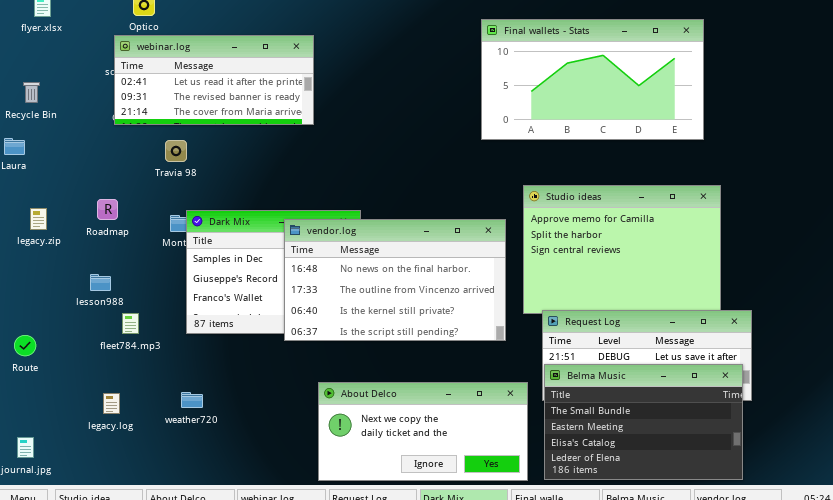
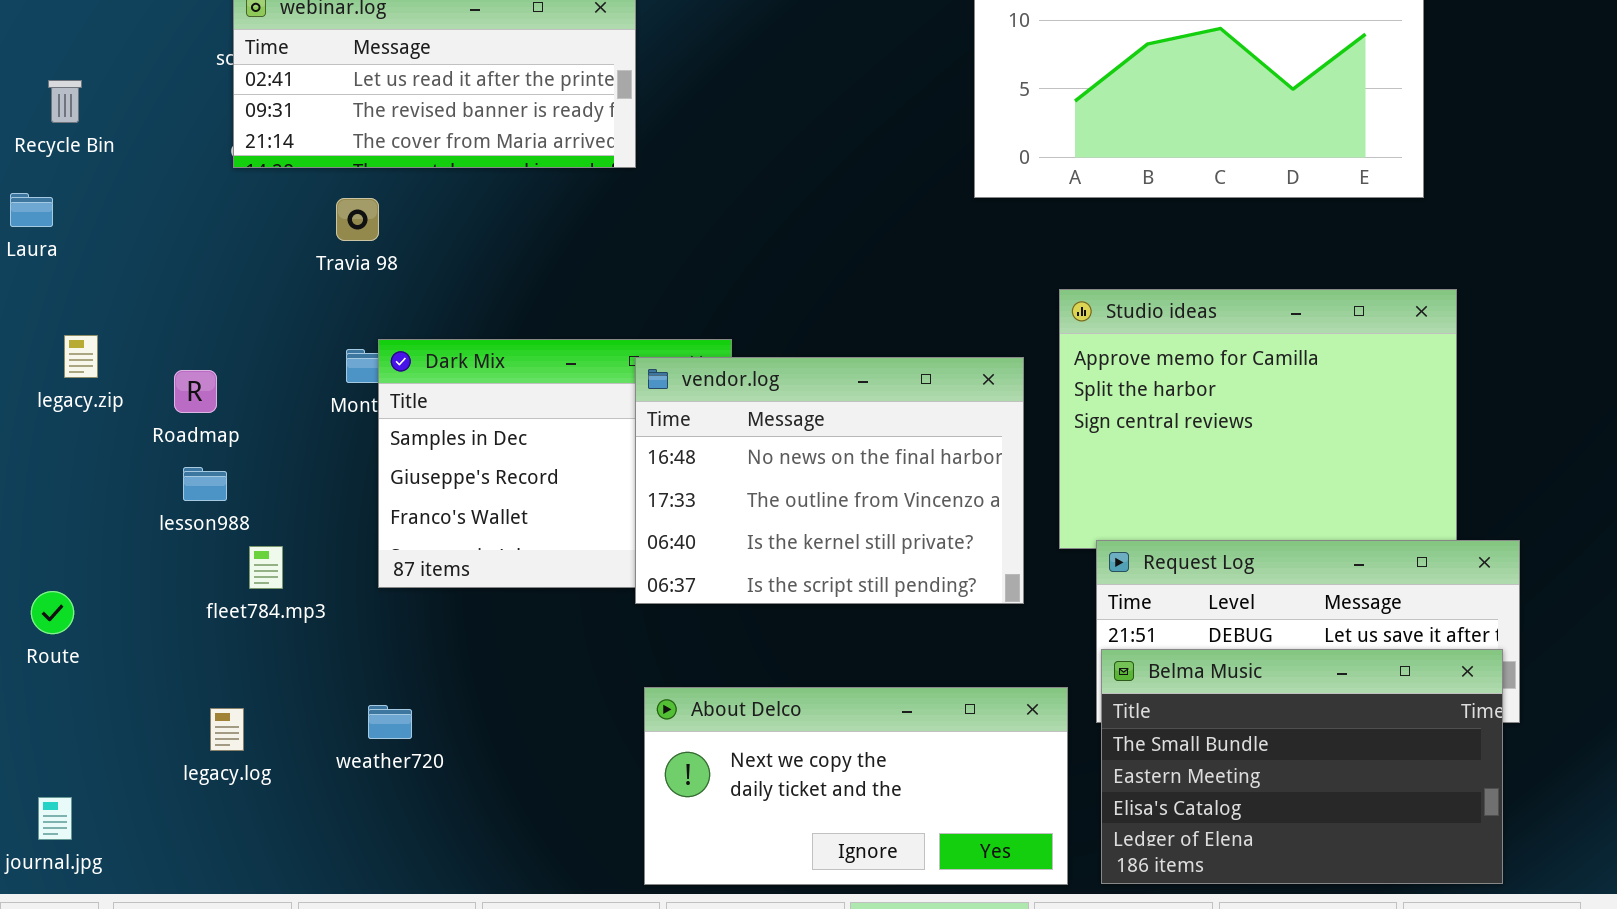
Roadmap: [97,199,118,220] -> [174,370,217,413], moved
vendor.log: [284,219,506,341] -> [635,357,1024,604], resized

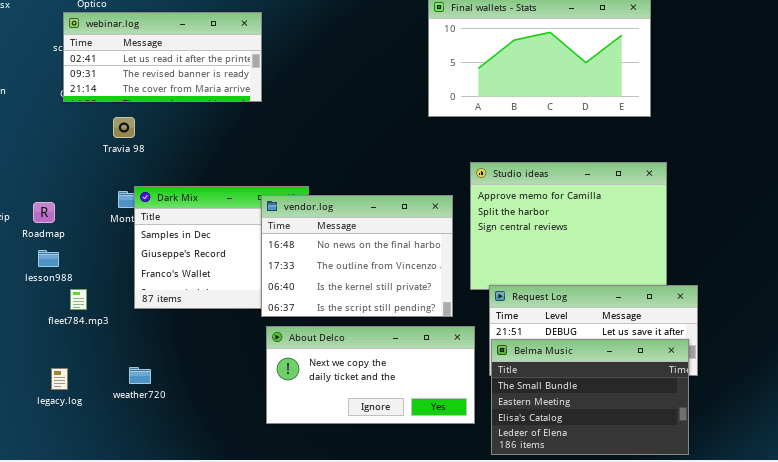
About Delco: [644,687,1068,885] -> [266,326,475,424], moved

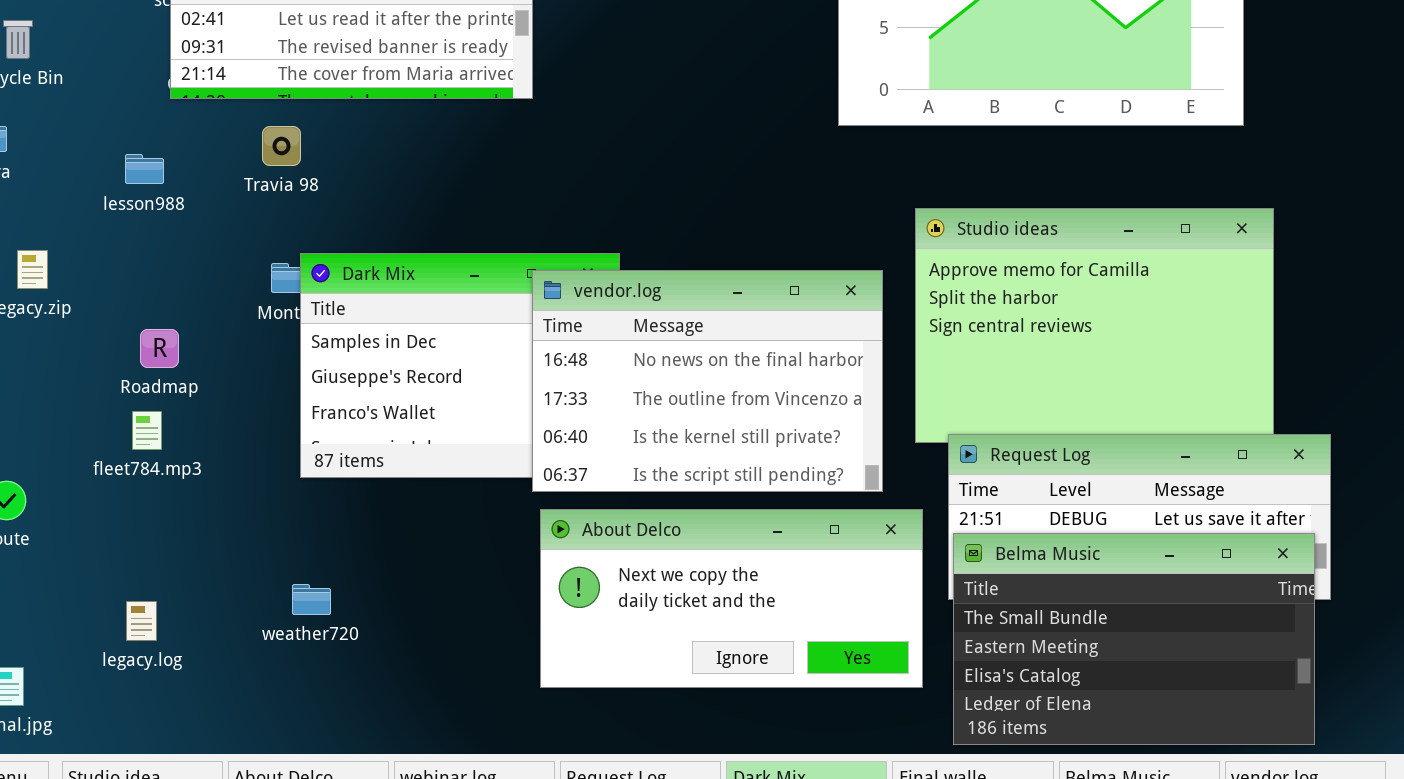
Roadmap: [33,202,55,223] -> [140,329,179,368], moved
lesson988: [38,250,59,267] -> [125,154,164,184], moved
fleet784.mp3: [70,289,87,310] -> [132,411,162,450], moved
legacy.log: [51,368,68,390] -> [126,601,157,641], moved

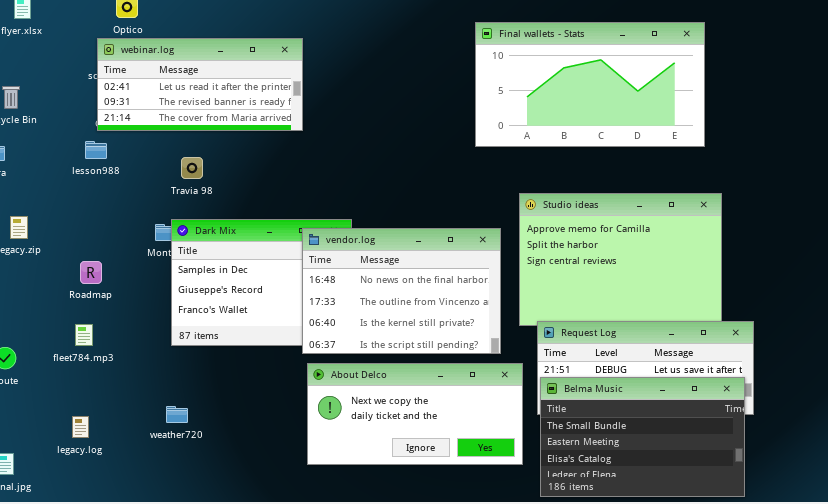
Travia 98: [262,126,301,166] -> [181,157,203,179], moved
lesson988: [125,154,164,184] -> [85,141,107,159], moved
fleet784.mp3: [132,411,162,450] -> [75,324,93,346], moved

